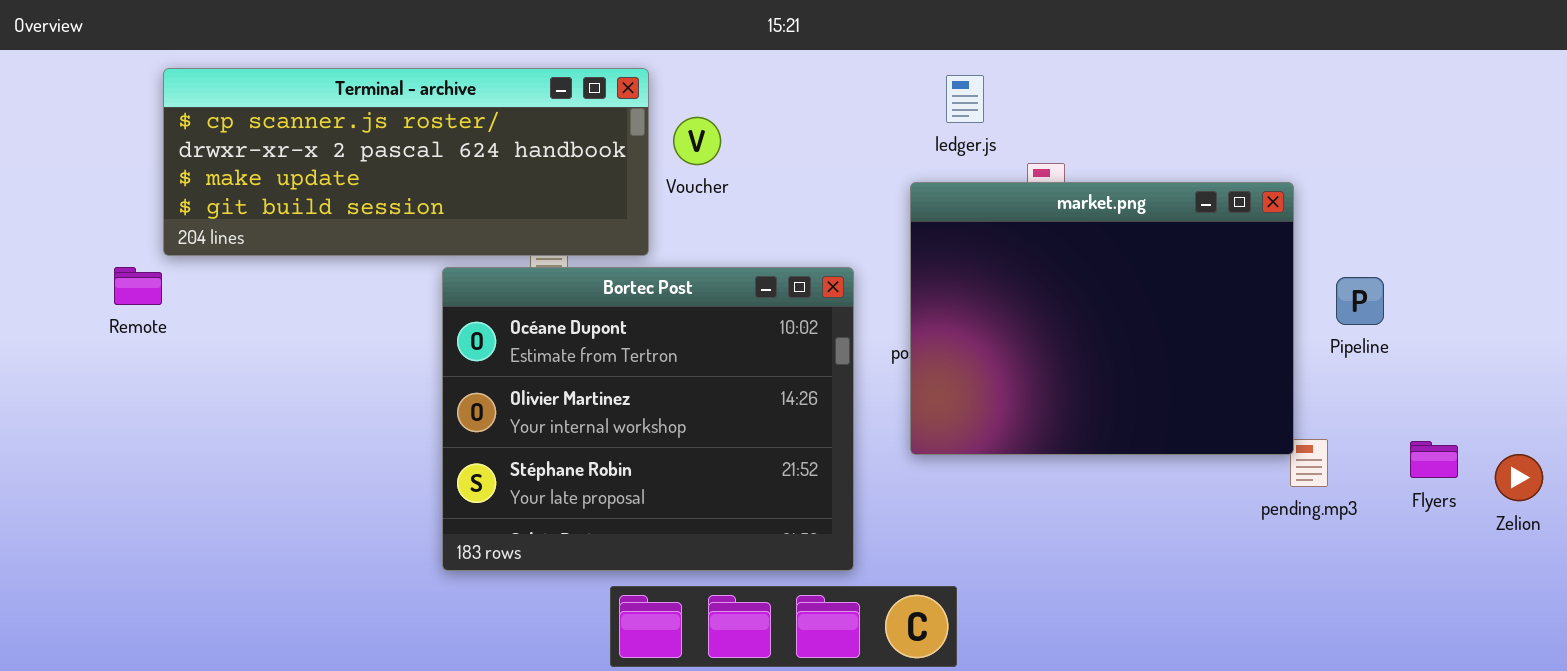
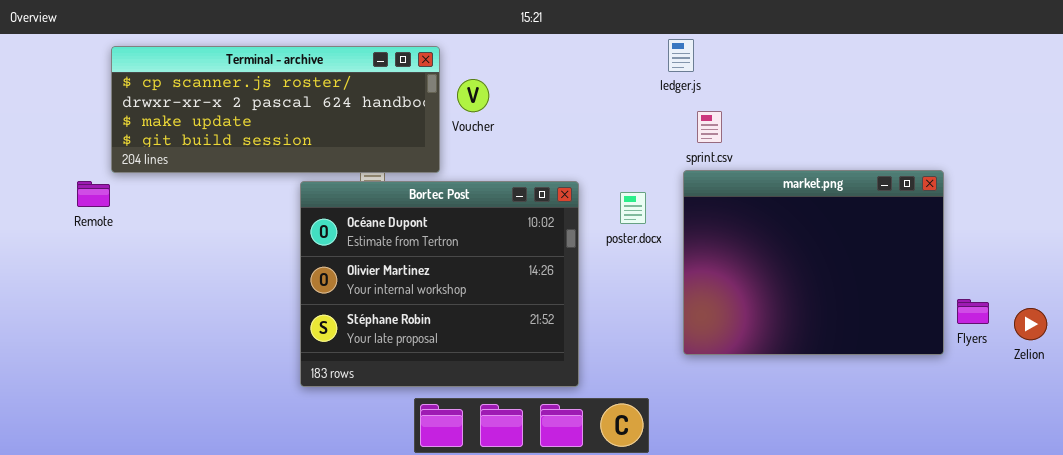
ledger.js: [946,75,984,123] -> [668,39,694,72], moved
market.png: [910,182,1294,455] -> [683,170,944,355], moved

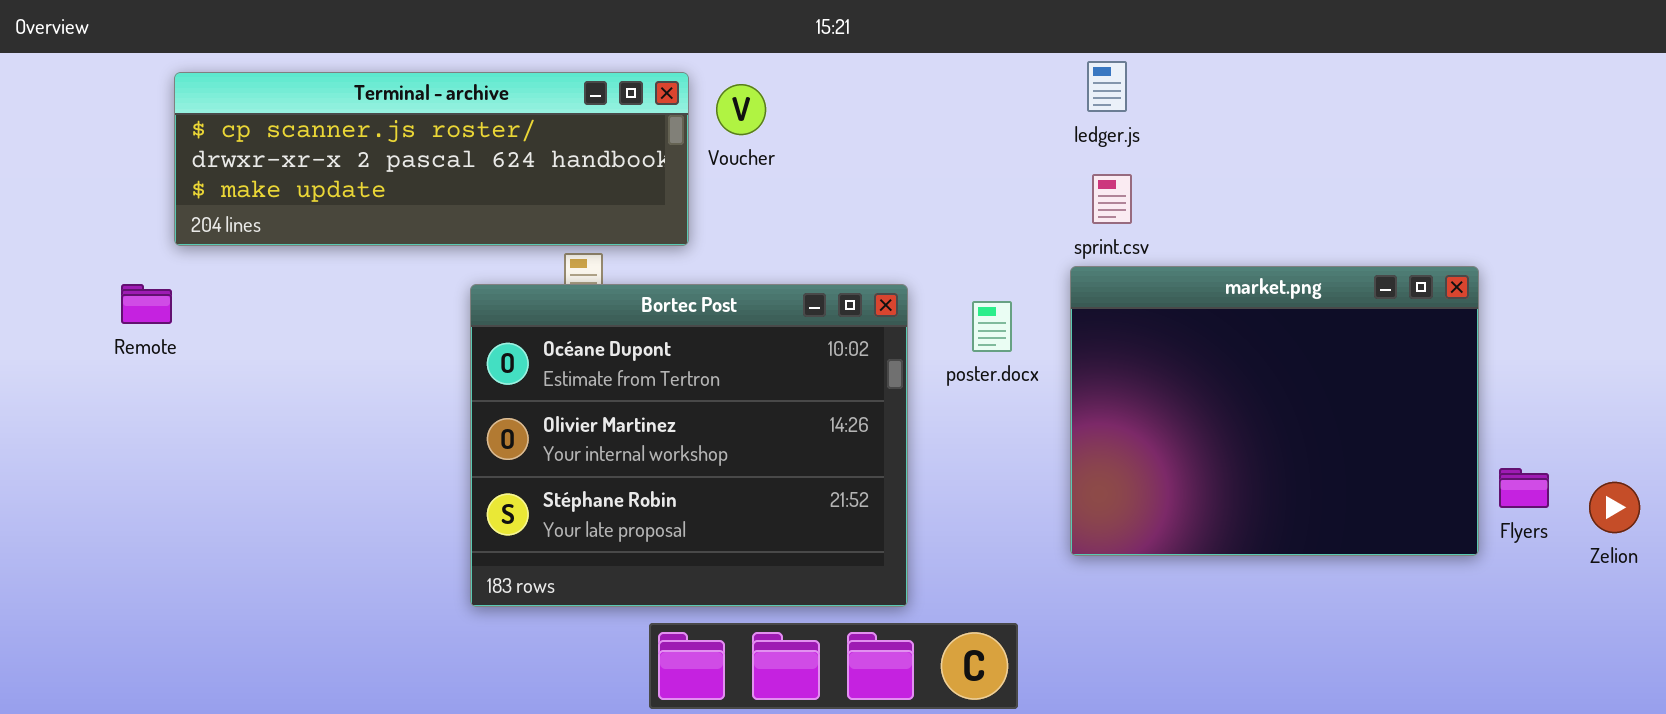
ledger.js: [668,39,694,72] -> [1087,61,1127,112], moved
Terminal - archive: [111,46,440,173] -> [174,72,689,246], resized
Voucher: [457,79,489,112] -> [716,84,766,135], moved

